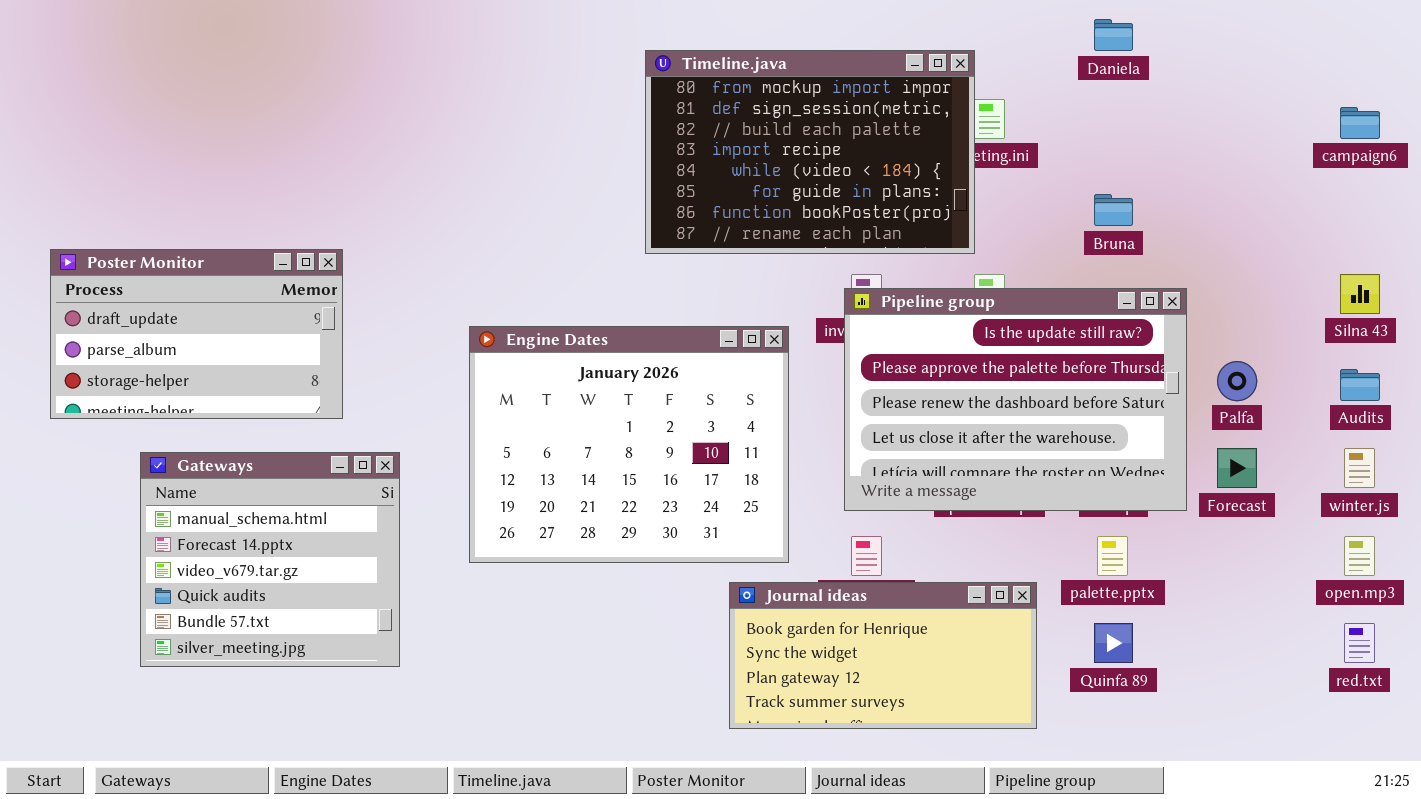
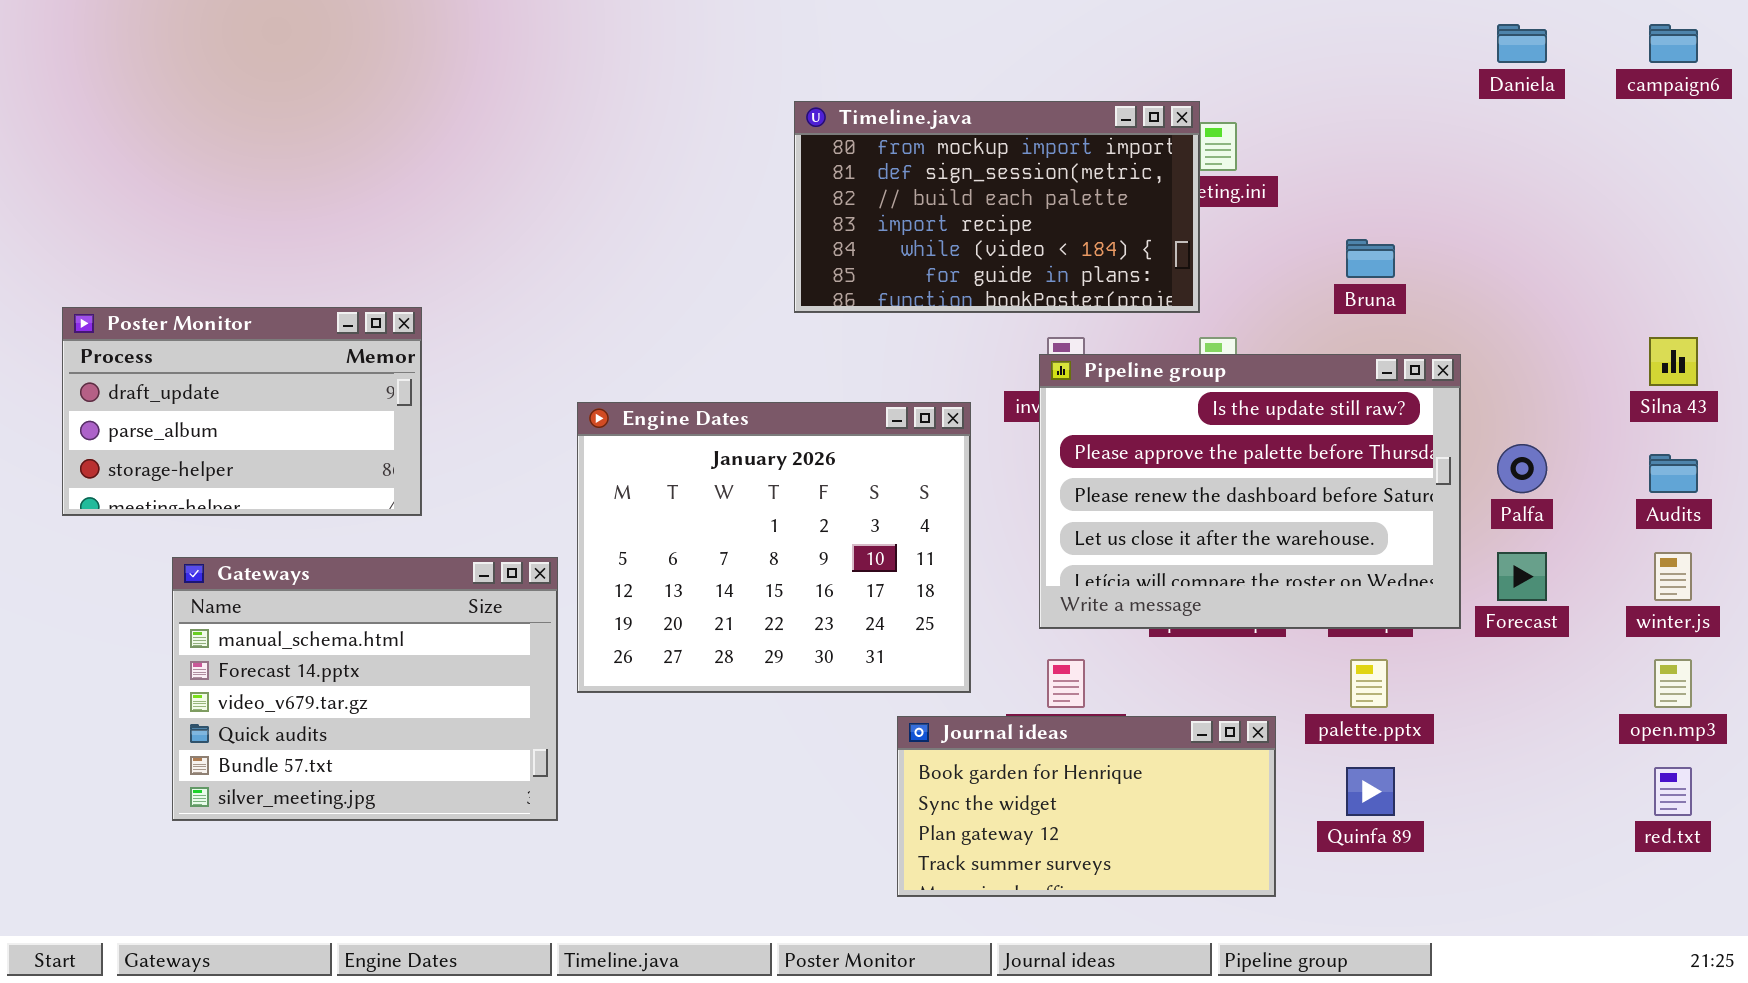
Daniela: [1094,19,1133,51] -> [1497,24,1547,63], moved
Timeline.java: [645,50,975,254] -> [794,101,1200,313], resized
campaign6: [1340,107,1380,139] -> [1649,24,1698,63], moved
Gateways: [140,452,400,667] -> [172,557,558,821], resized

